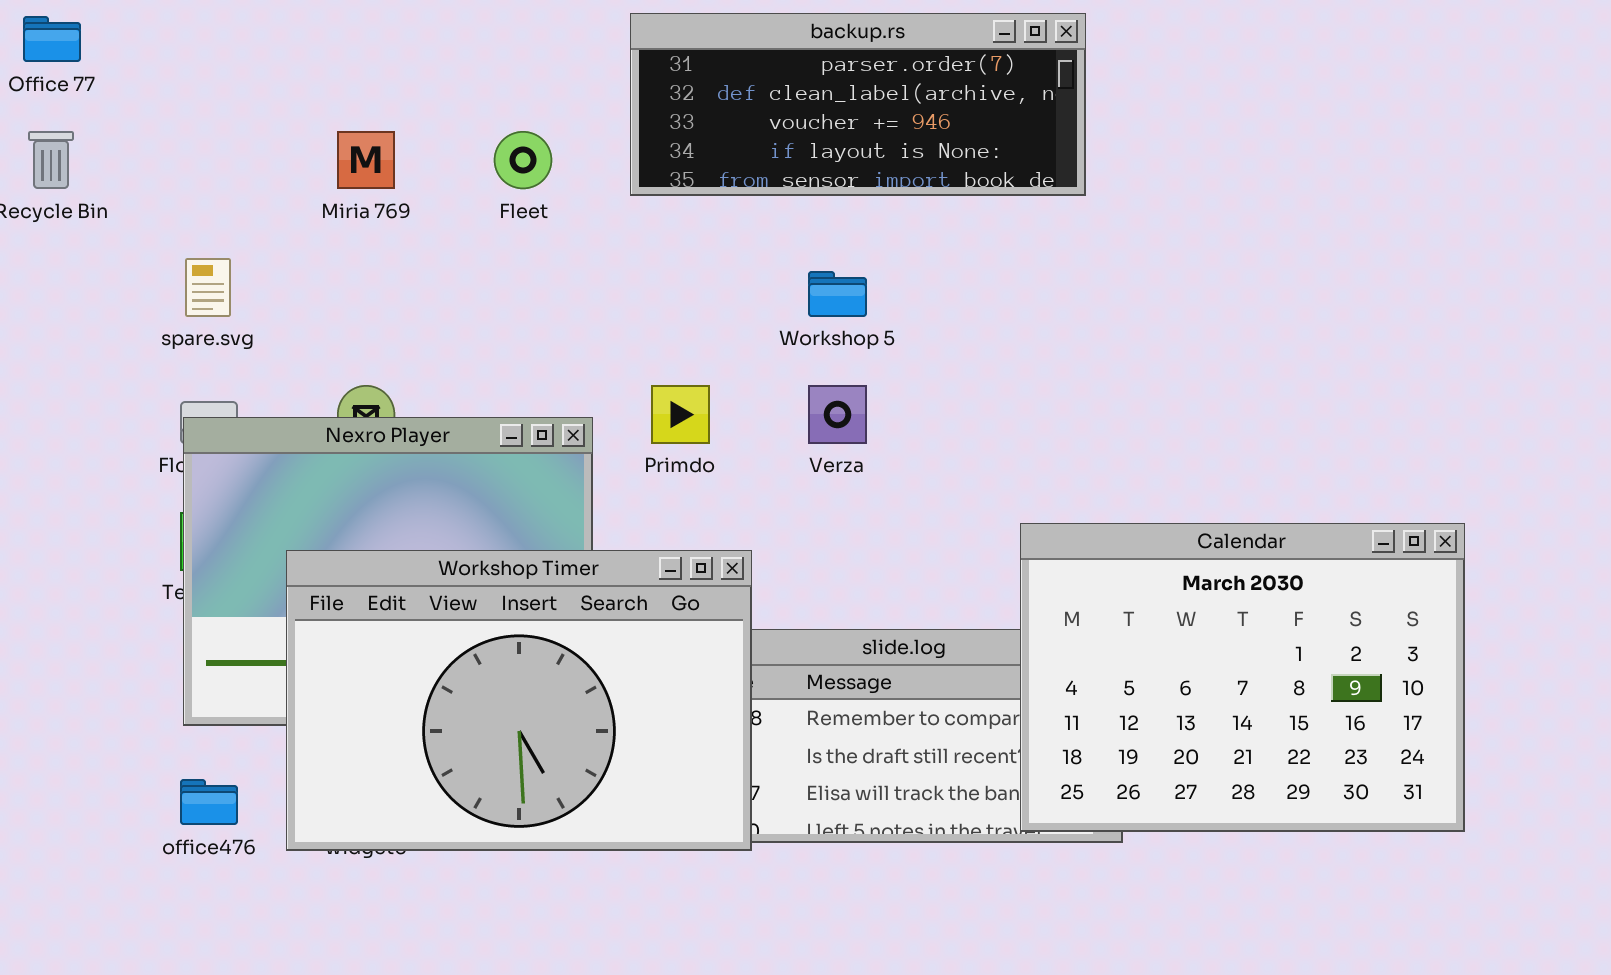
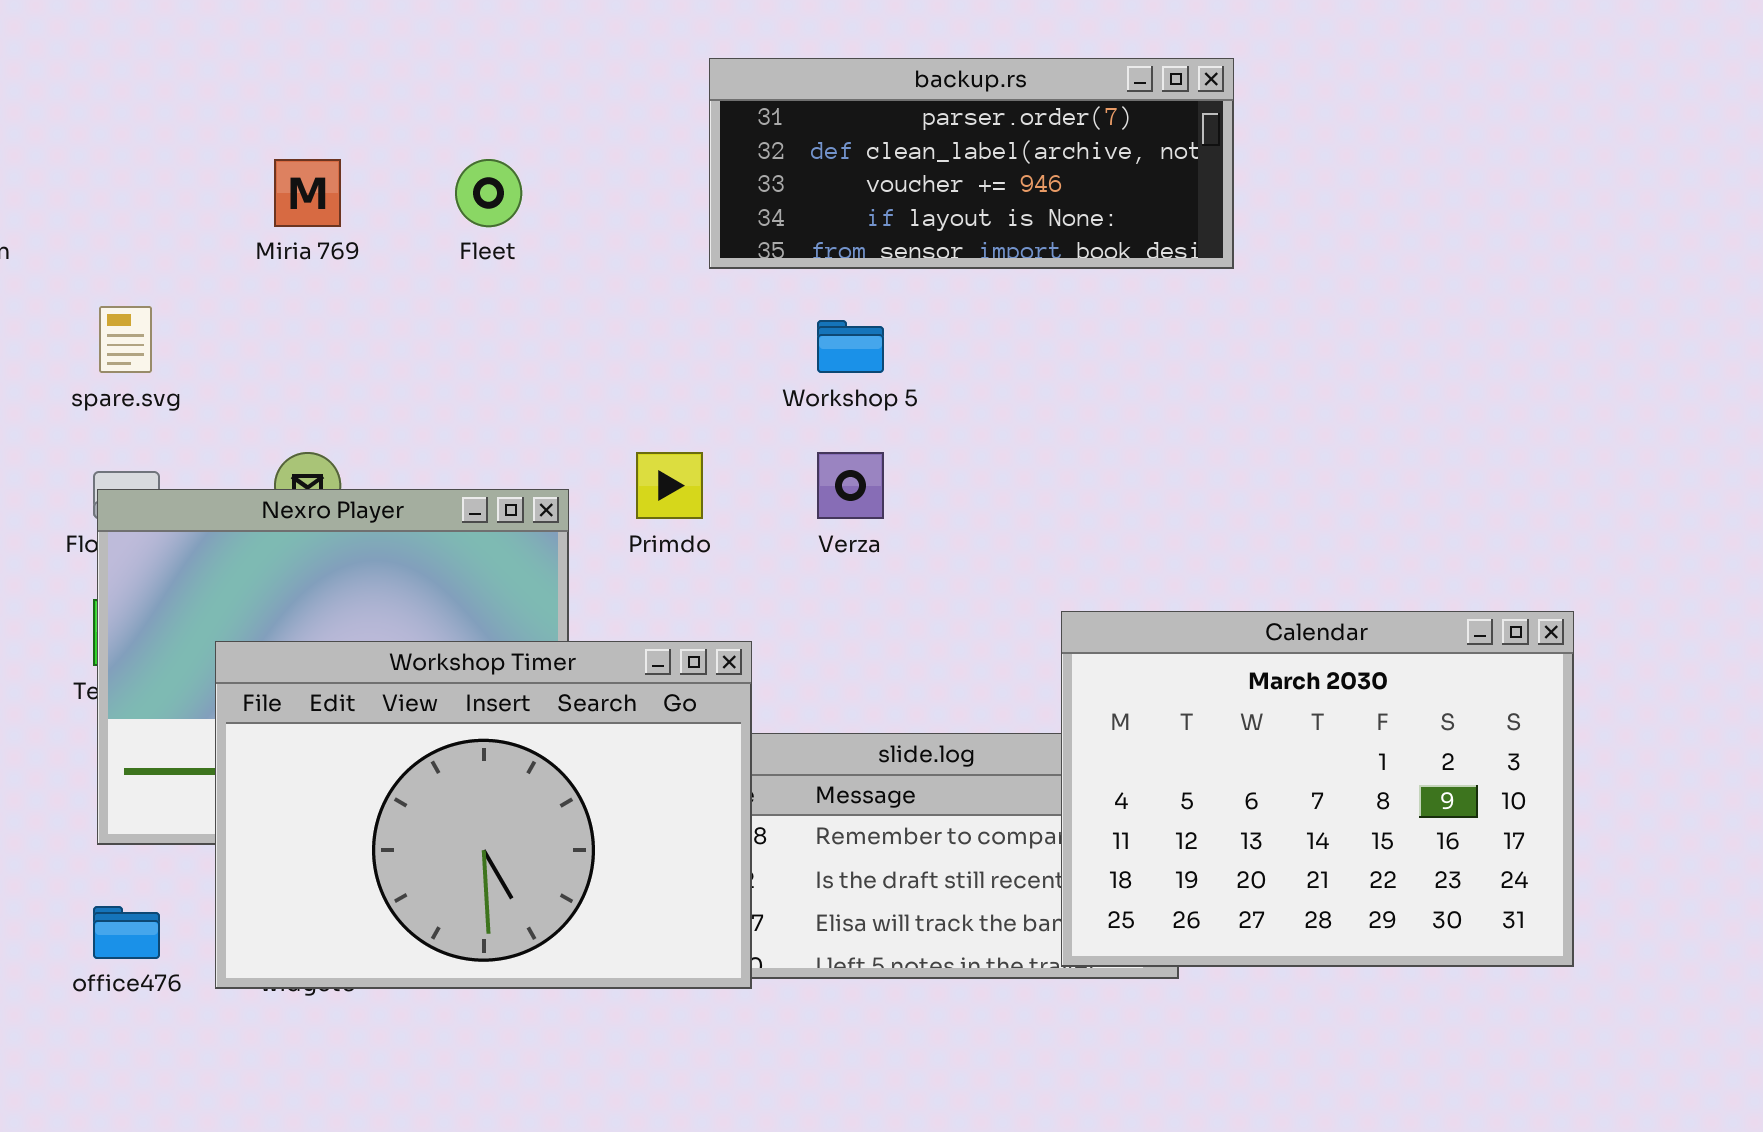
backup.rs: [630,13,1086,196] -> [709,58,1234,269], moved

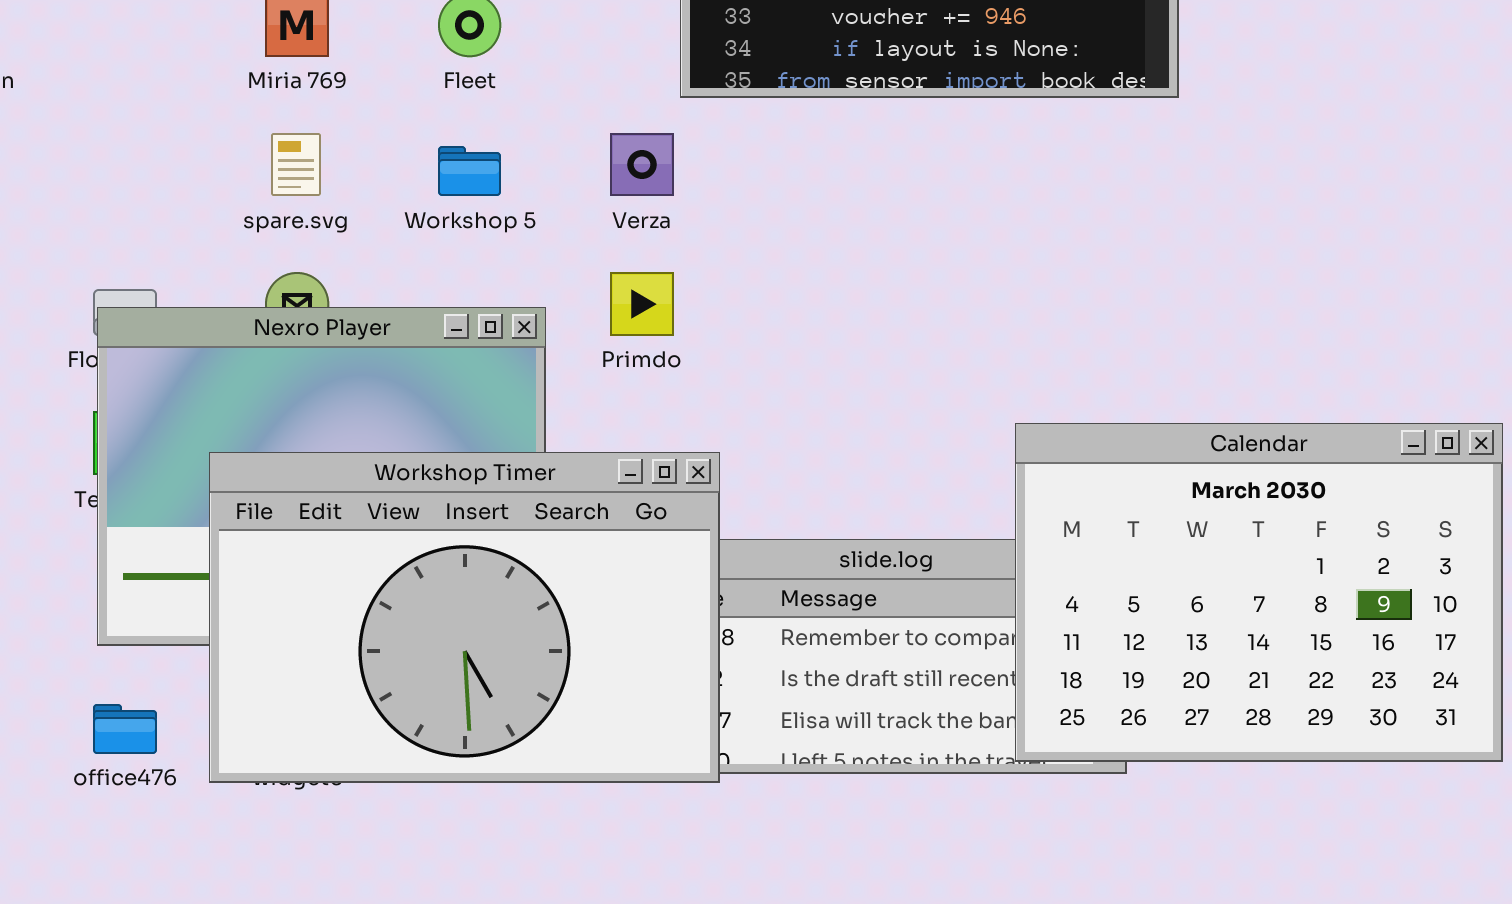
spare.svg: [99,306,152,373] -> [271,133,321,196], moved
Workshop 5: [817,320,884,373] -> [438,146,501,196], moved
Verza: [817,452,884,519] -> [610,133,674,196], moved

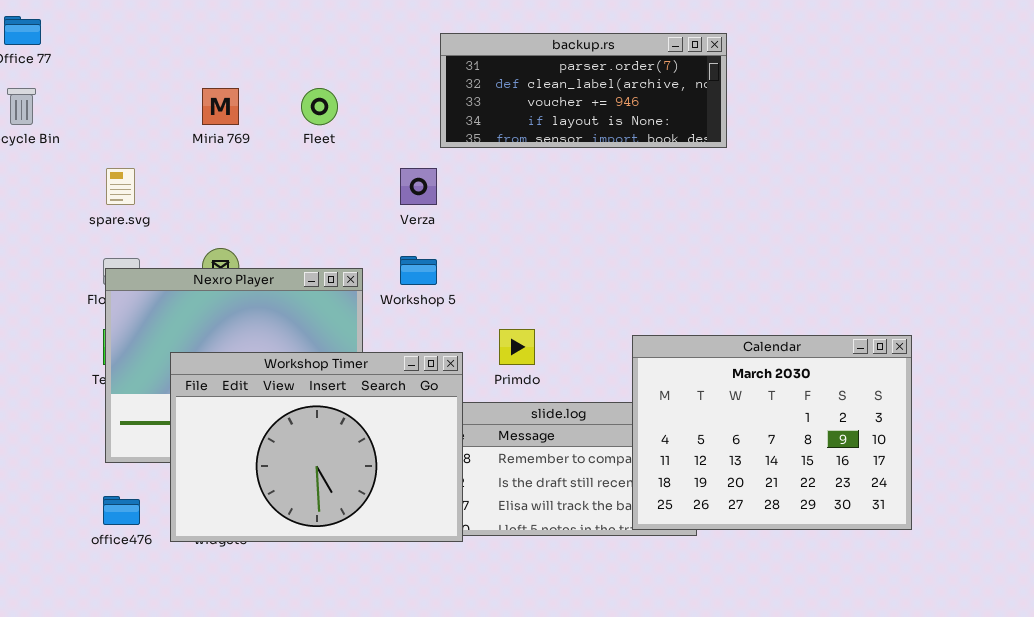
spare.svg: [271,133,321,196] -> [106,168,135,205], moved
Workshop 5: [438,146,501,196] -> [400,256,437,285], moved
Primdo: [610,272,674,336] -> [499,329,535,365], moved

